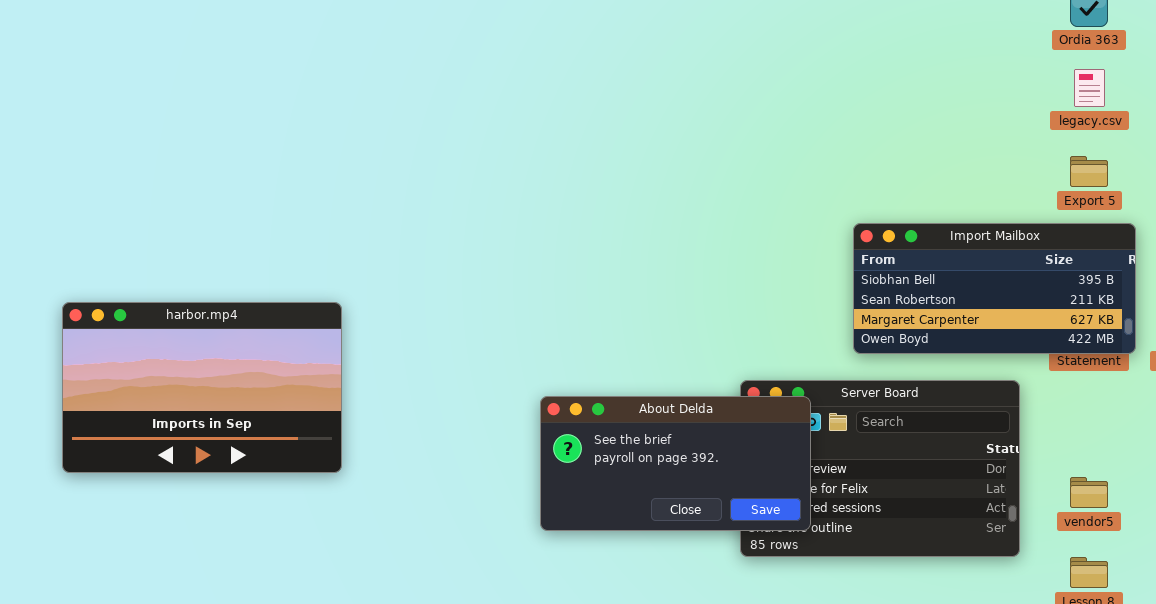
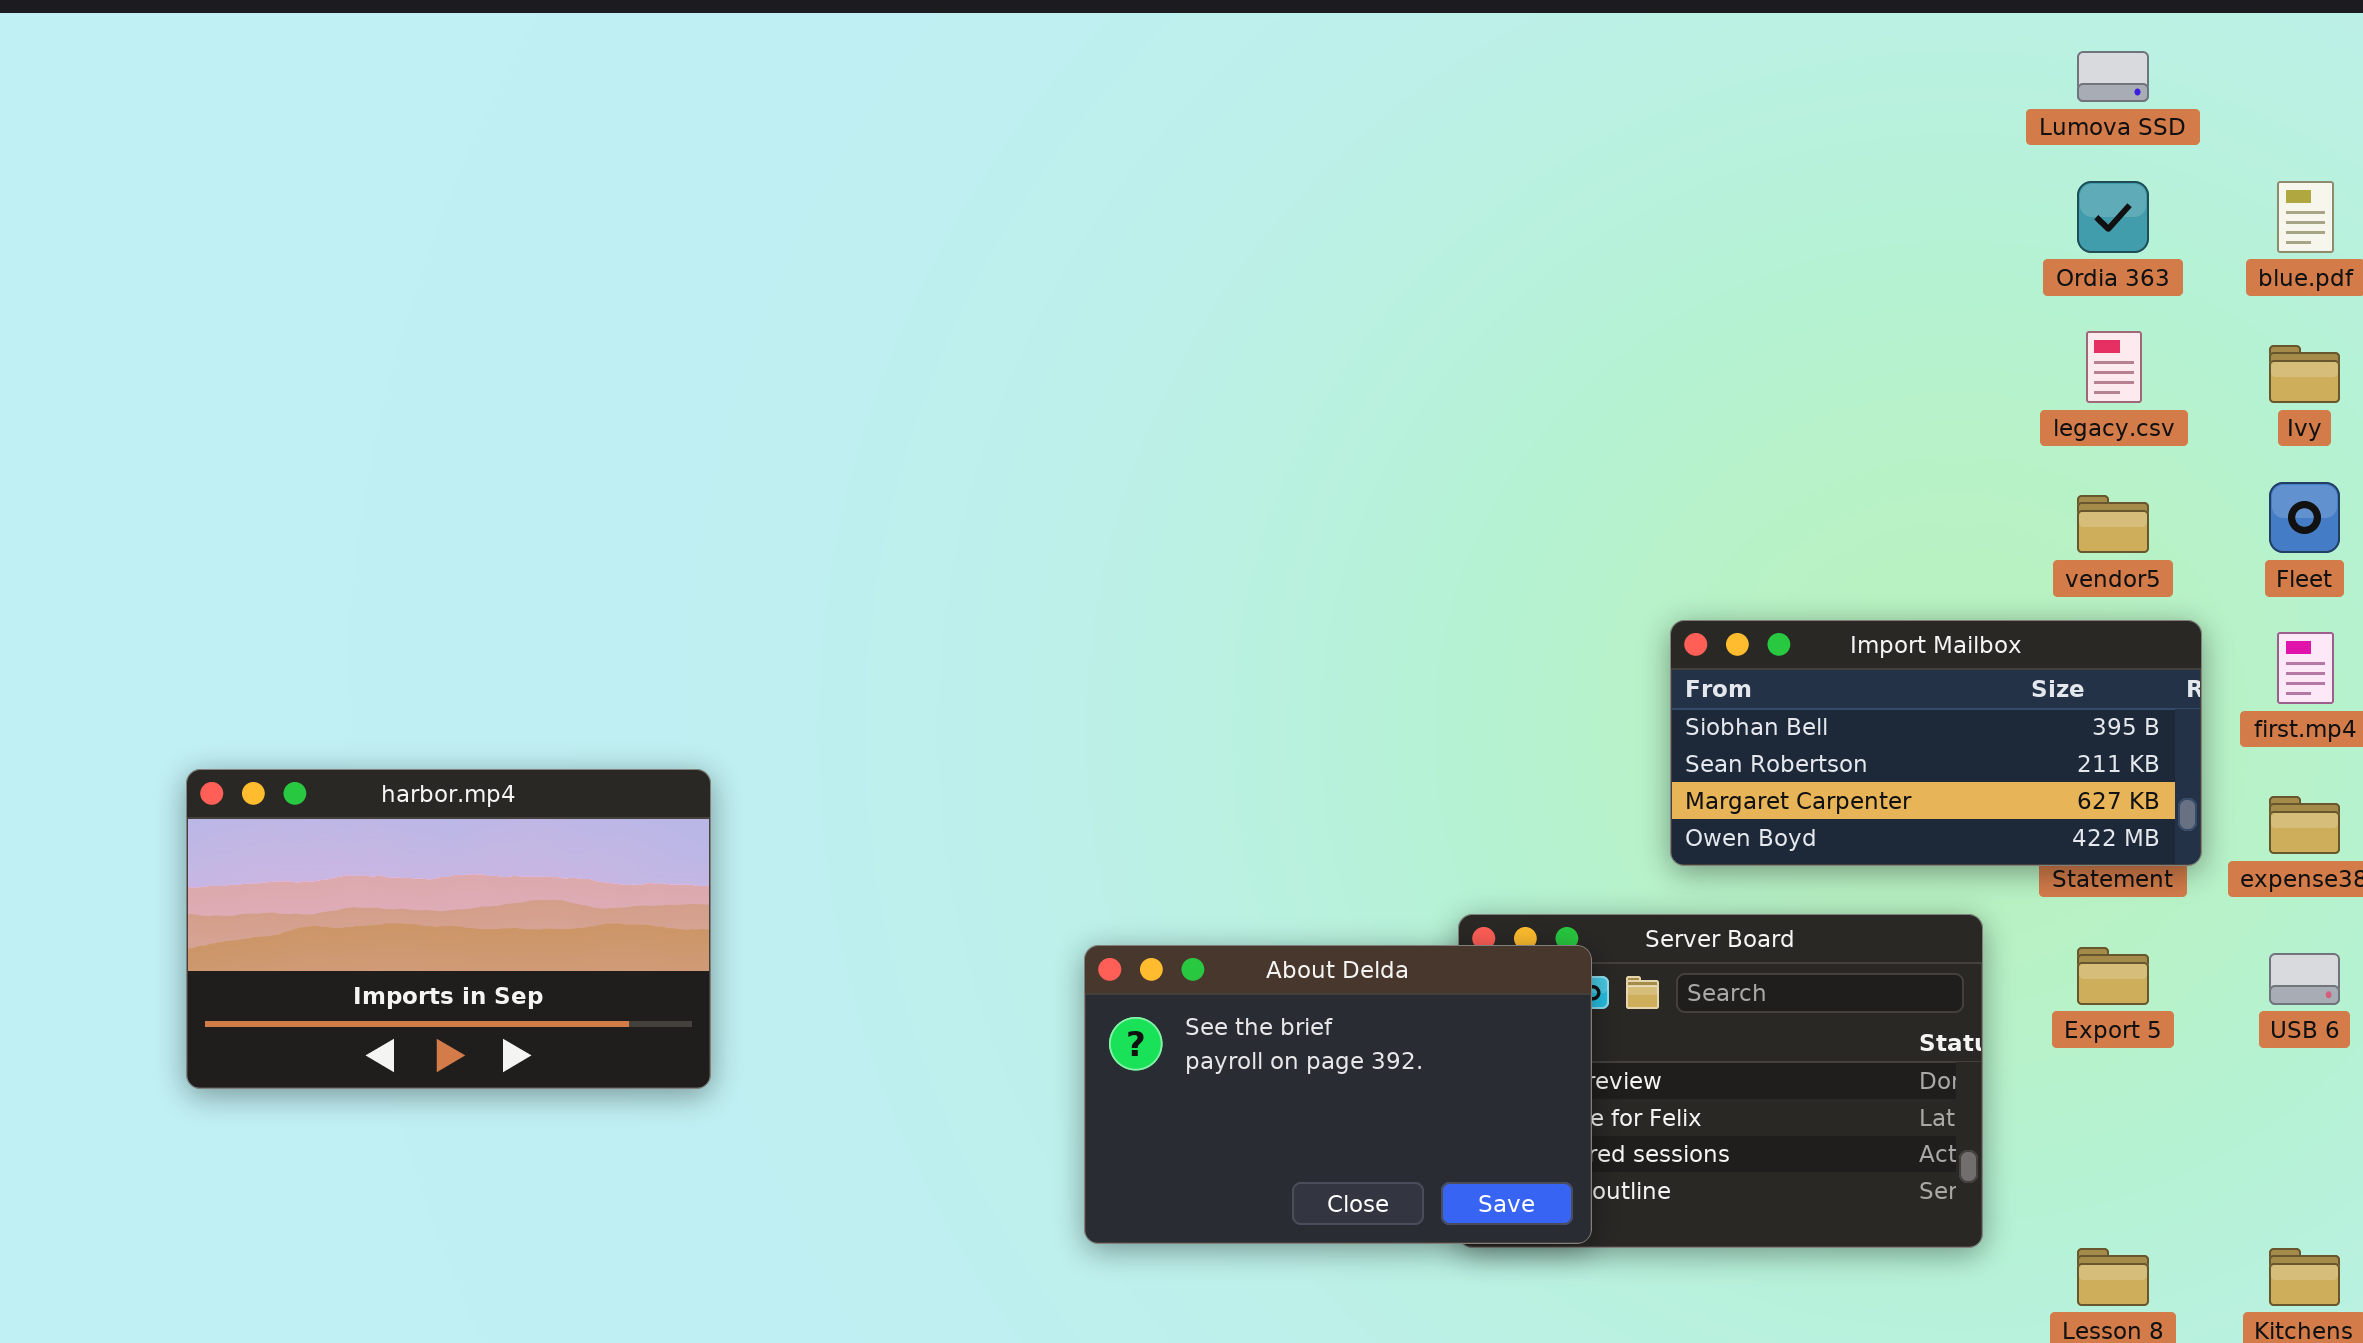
Export 5: [1070,156,1108,187] -> [2077,947,2149,1005], moved
About Delda: [540,396,811,531] -> [1084,945,1592,1244], resized
vendor5: [1070,477,1108,508] -> [2077,495,2149,553], moved

